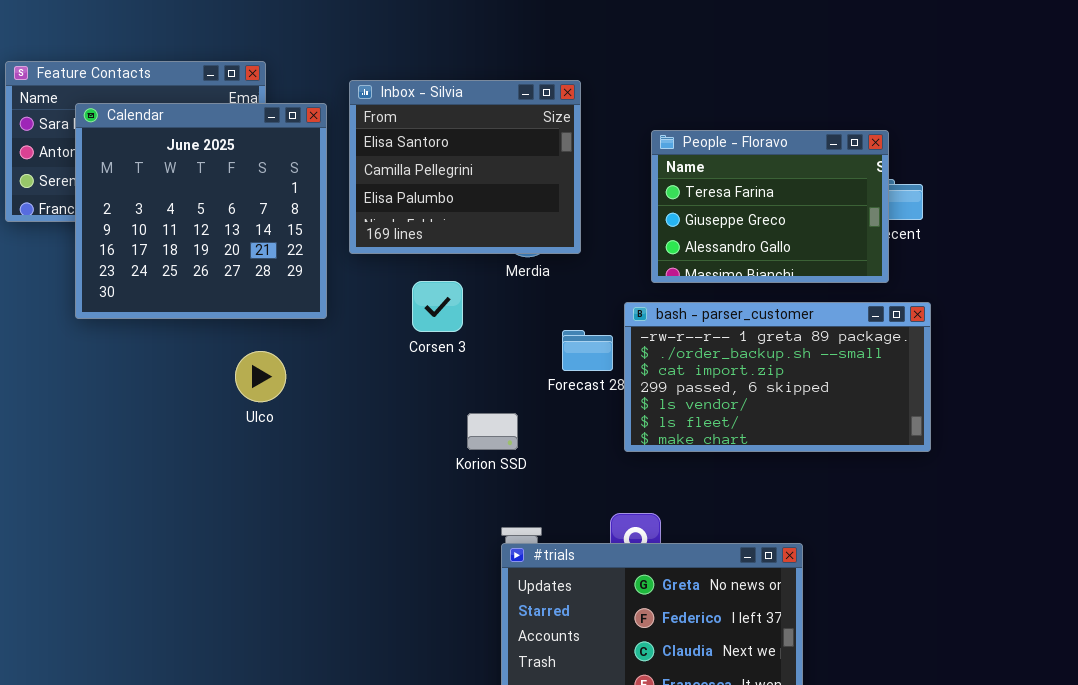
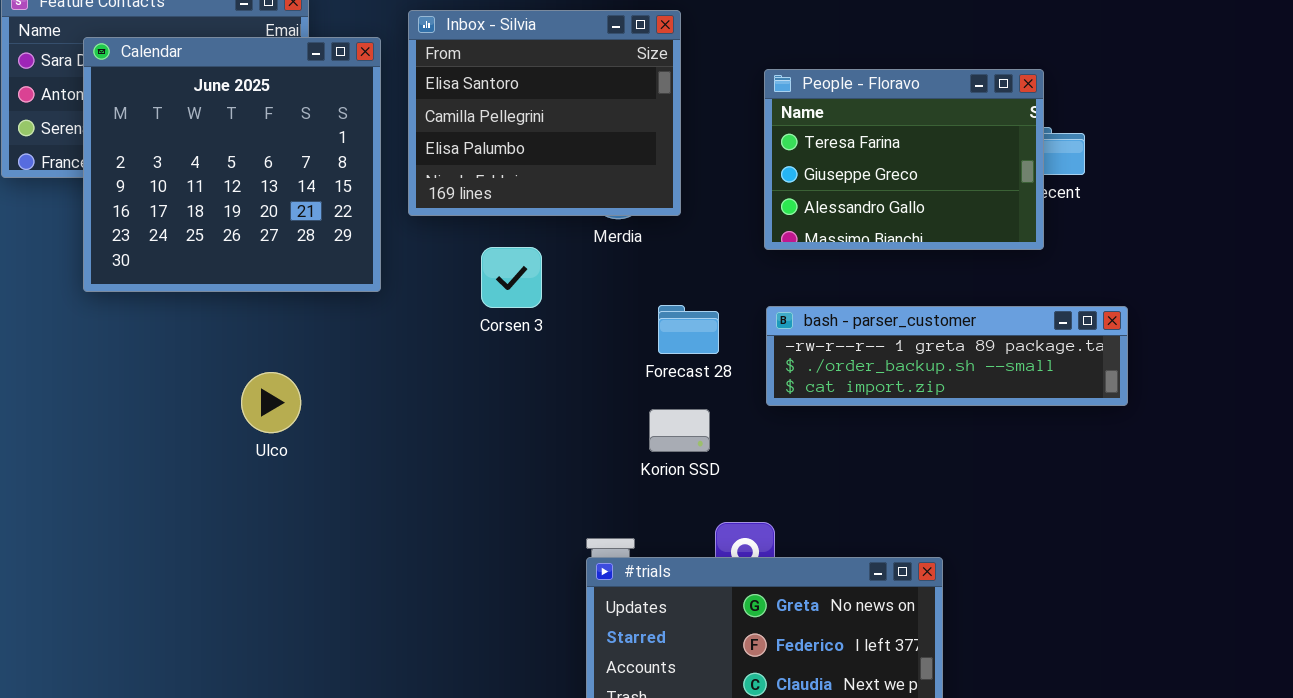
bash - parser_customer: [624,302,931,452] -> [766,306,1128,406], moved, resized
Ulco: [235,351,286,402] -> [241,372,301,433], moved
Korion SSD: [467,413,518,450] -> [649,409,710,452], moved

